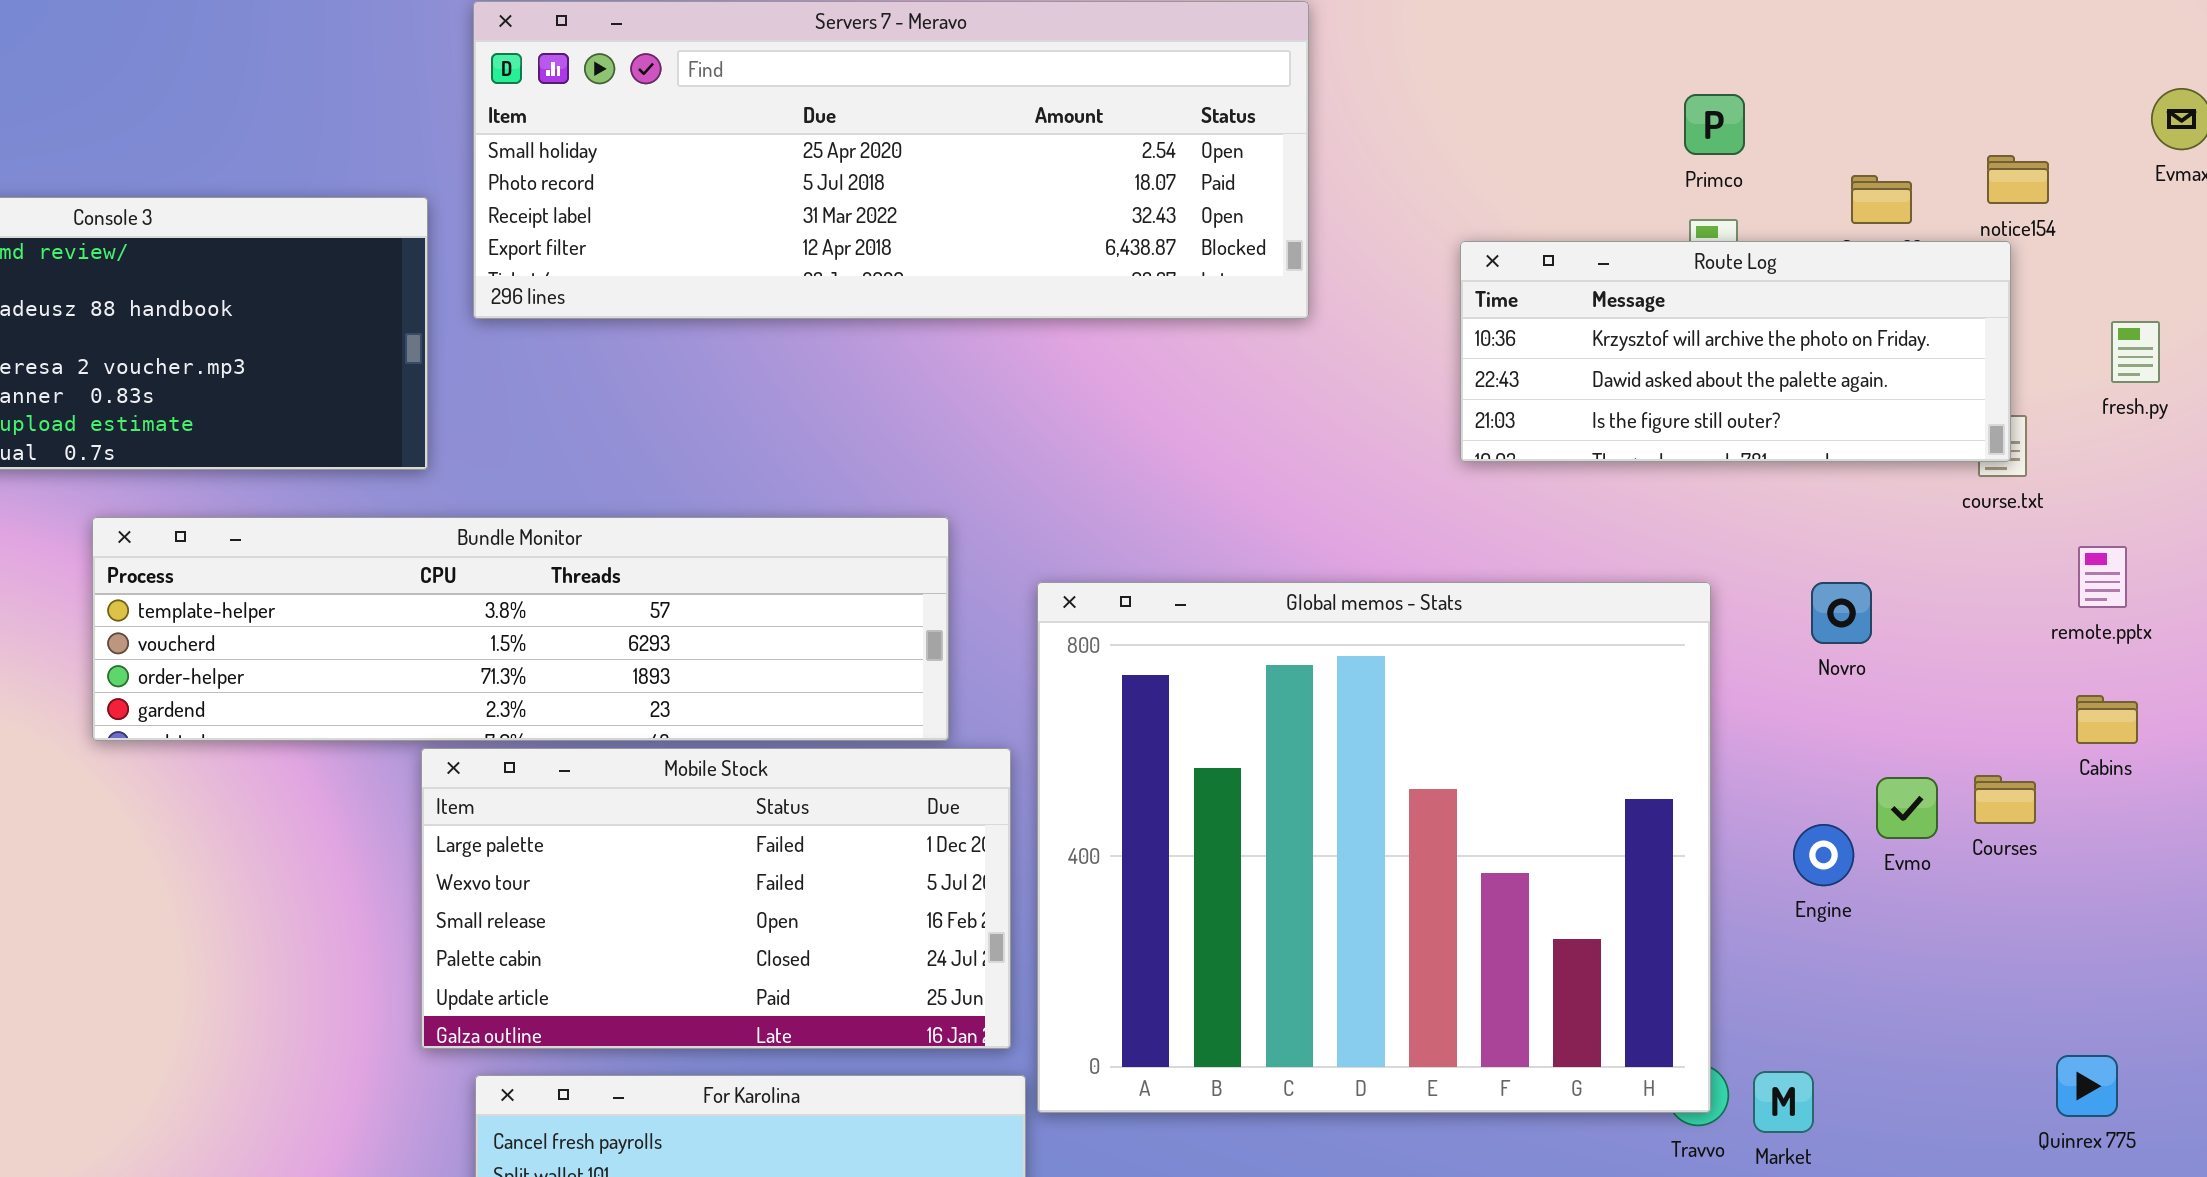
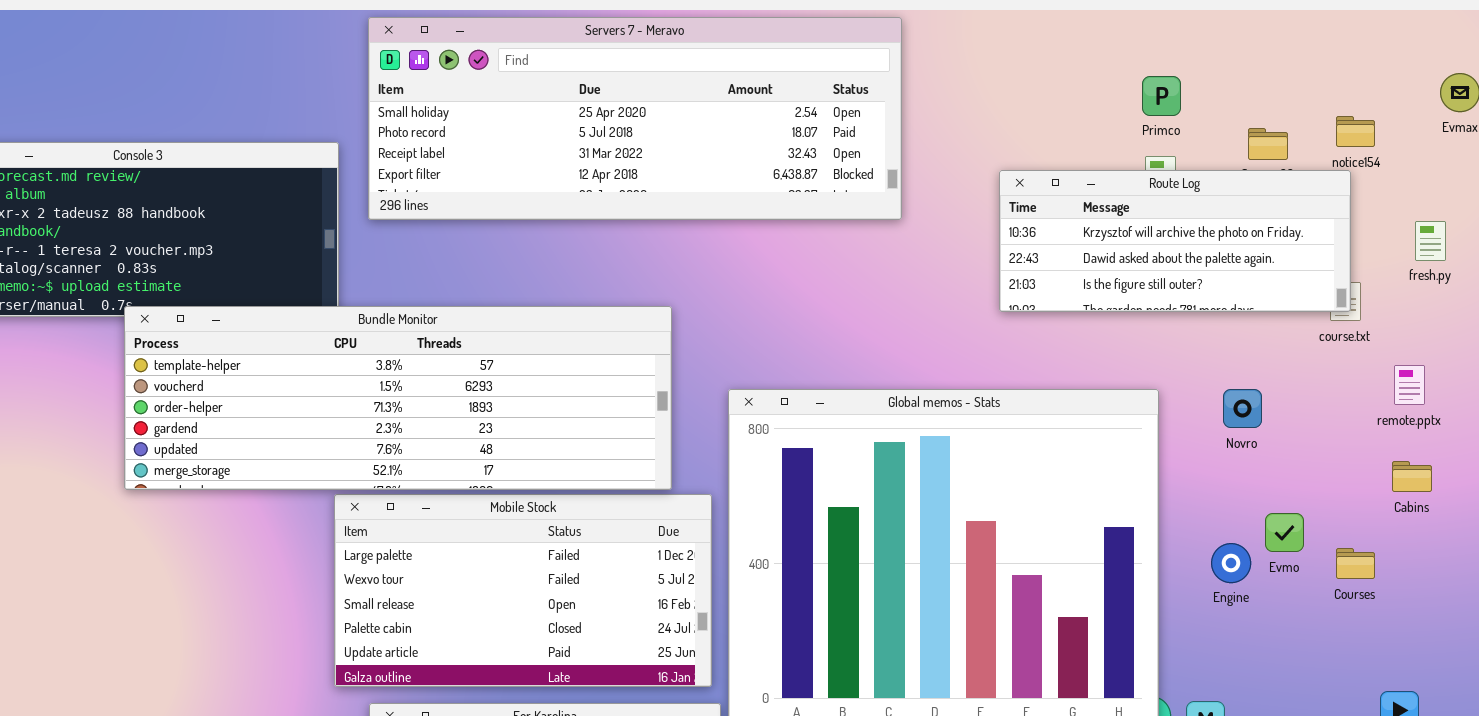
Bundle Monitor: [92,517,949,741] -> [124,306,672,490], resized
Courses: [1974,775,2036,824] -> [1336,548,1375,579], moved

